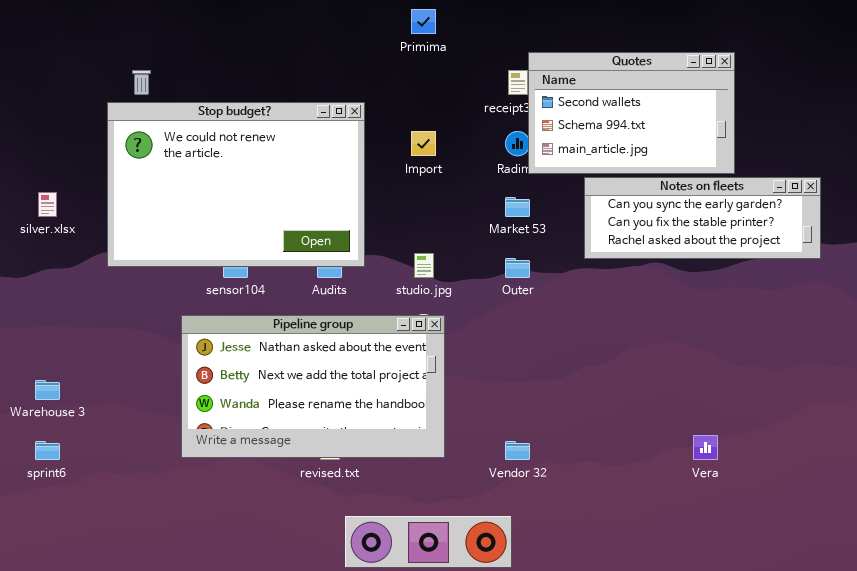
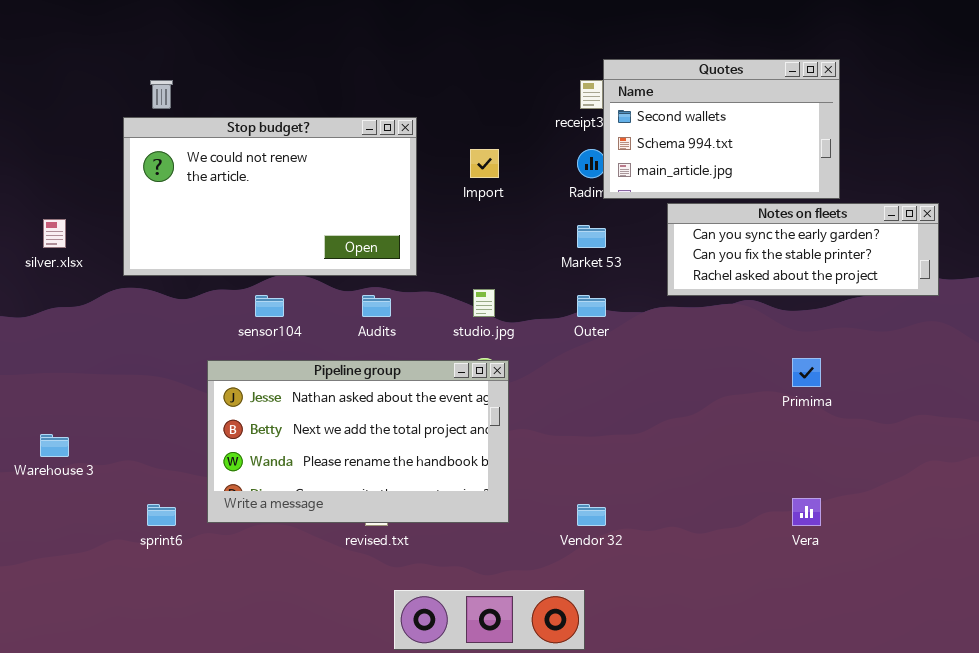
Primima: [411,9,436,34] -> [792,358,821,387], moved
Stop budget?: [107,102,365,267] -> [123,117,417,276], resized
sprint6: [35,441,60,460] -> [147,504,176,526], moved

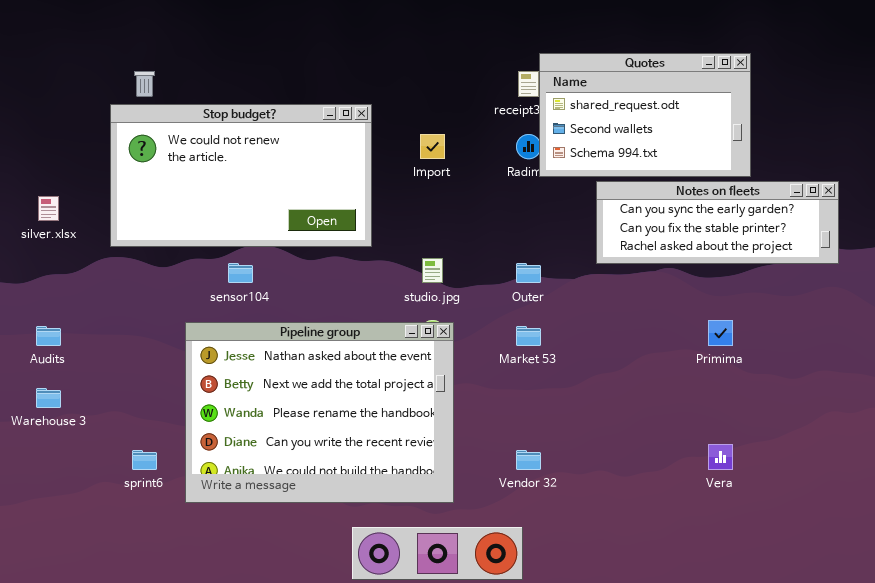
Quotes: [603,59,840,199] -> [539,53,751,177], scrolled up 1 row
Market 53: [577,225,606,248] -> [516,326,541,346], moved
Audits: [362,295,391,317] -> [36,326,61,346], moved
Pipeline group: [207,360,509,523] -> [185,322,454,503], resized

